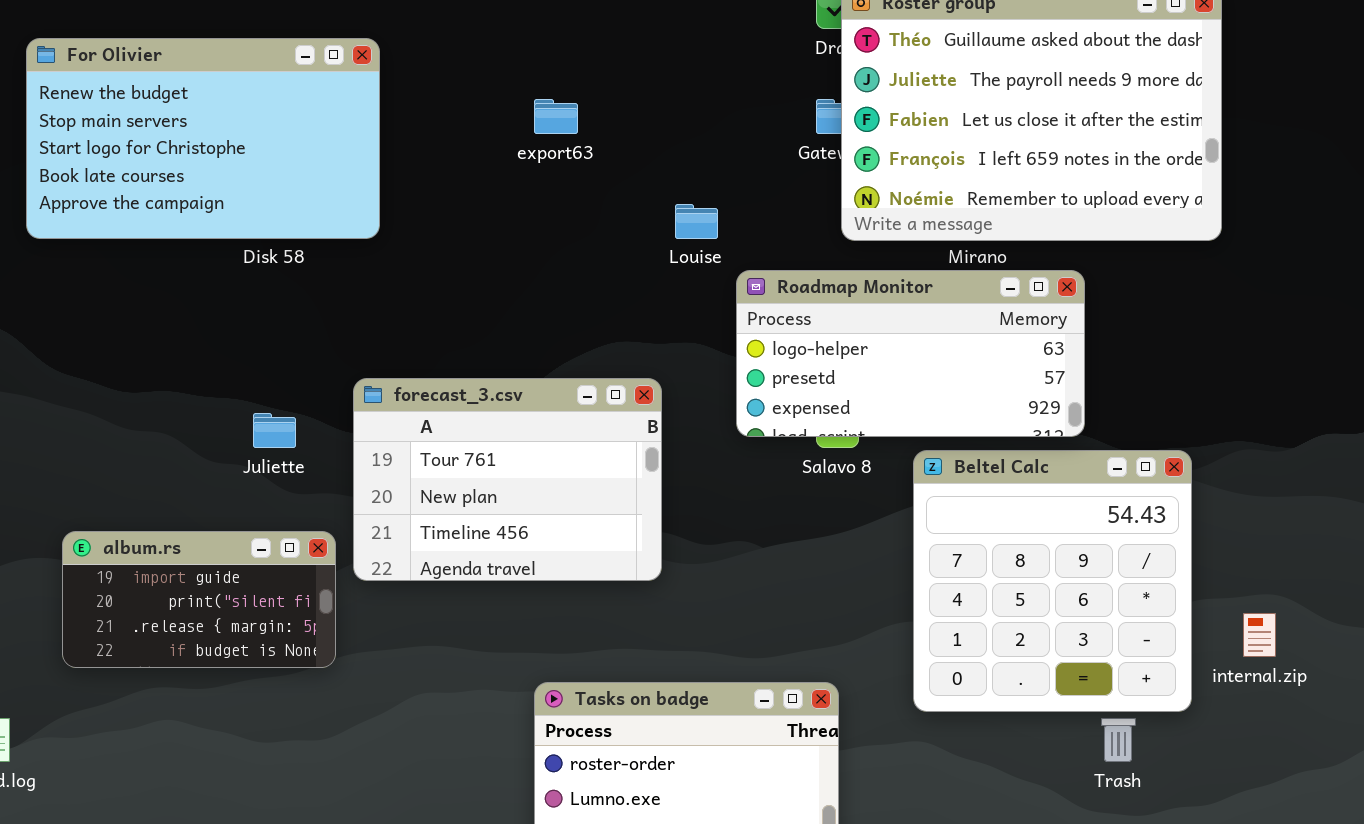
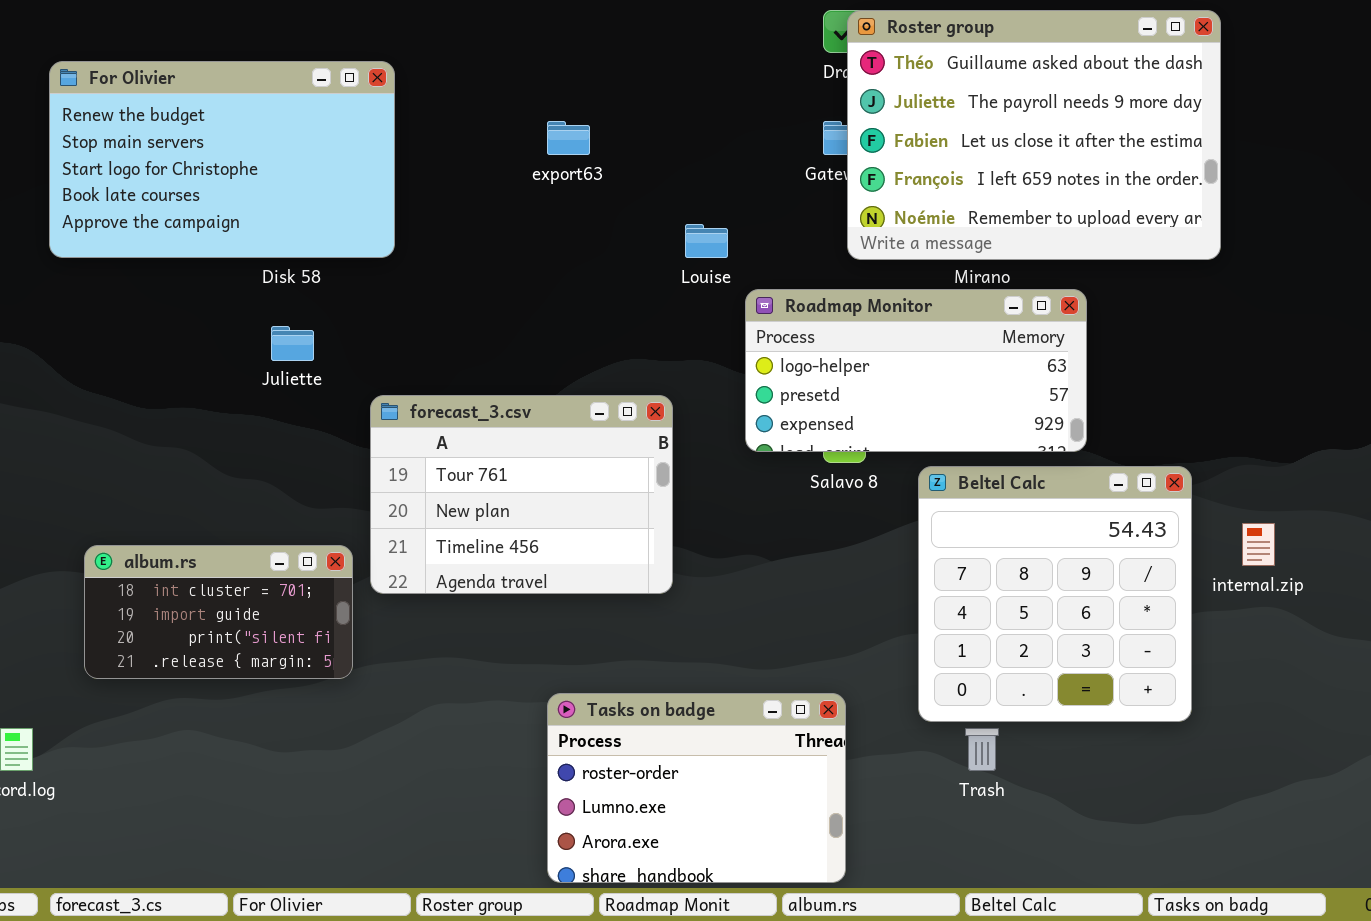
Juliette: [253,413,296,448] -> [271,326,314,361], moved
album.rs: [62,531,336,668] -> [84,545,353,679], scrolled up 1 row
internal.zip: [1243,613,1276,657] -> [1242,523,1275,566], moved
Trash: [1101,718,1136,762] -> [965,728,999,771], moved

